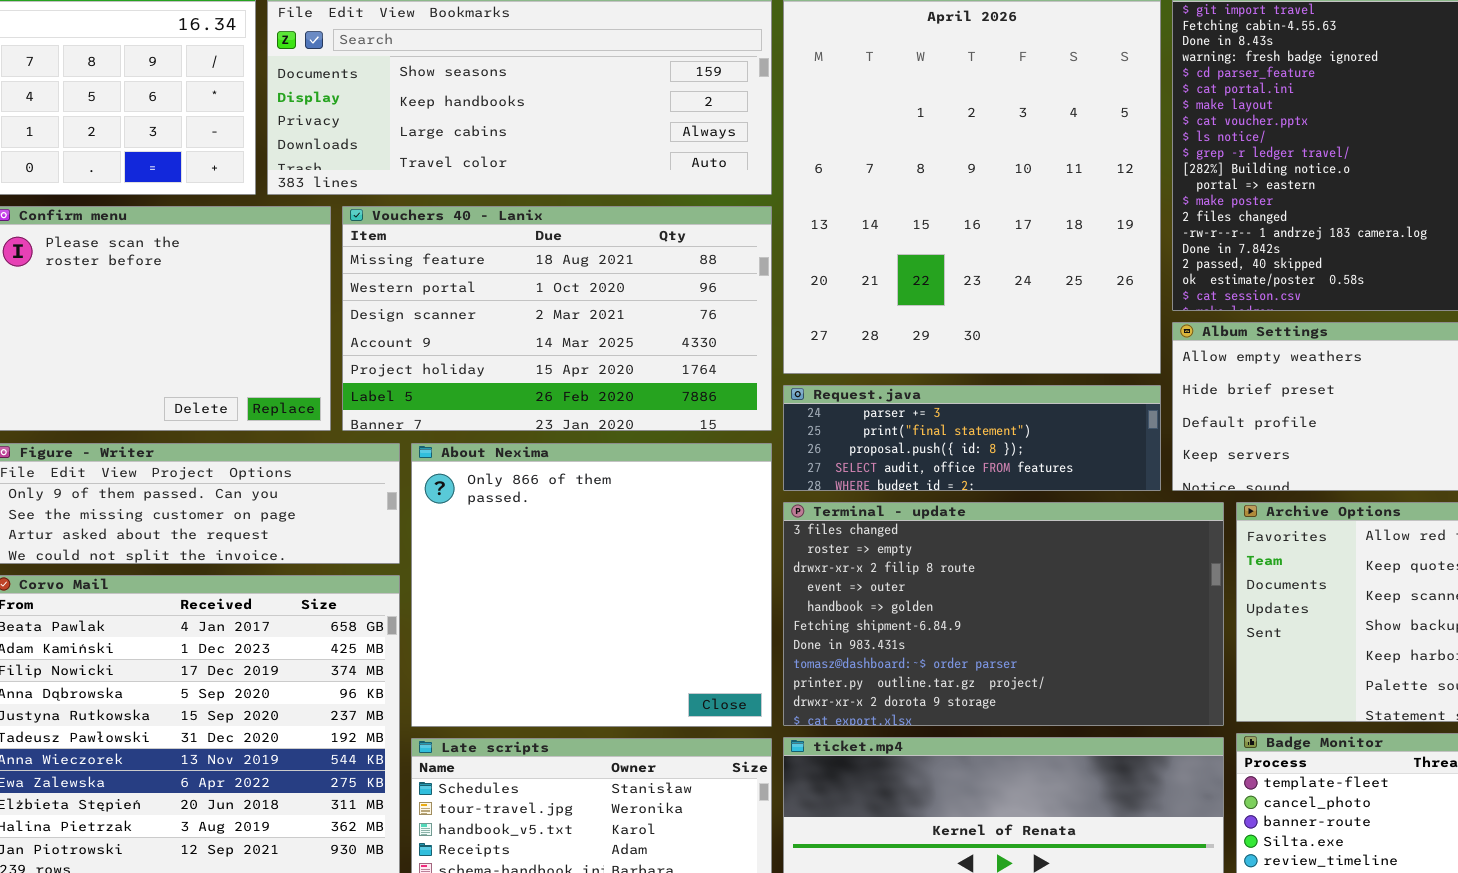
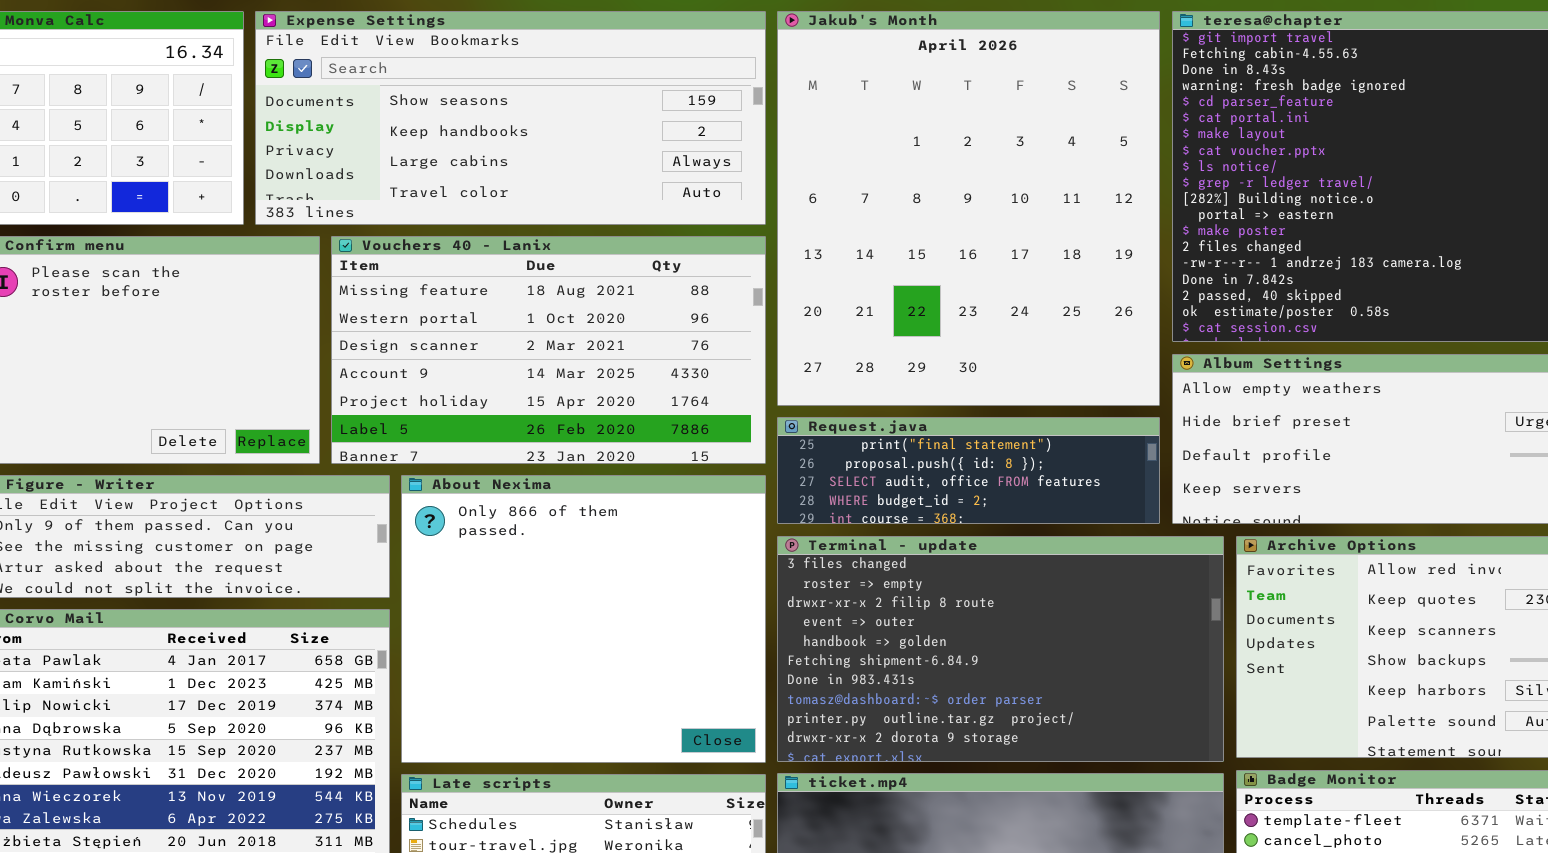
Request.java: [783,385,1161,491] -> [777,417,1160,524], scrolled down 1 row

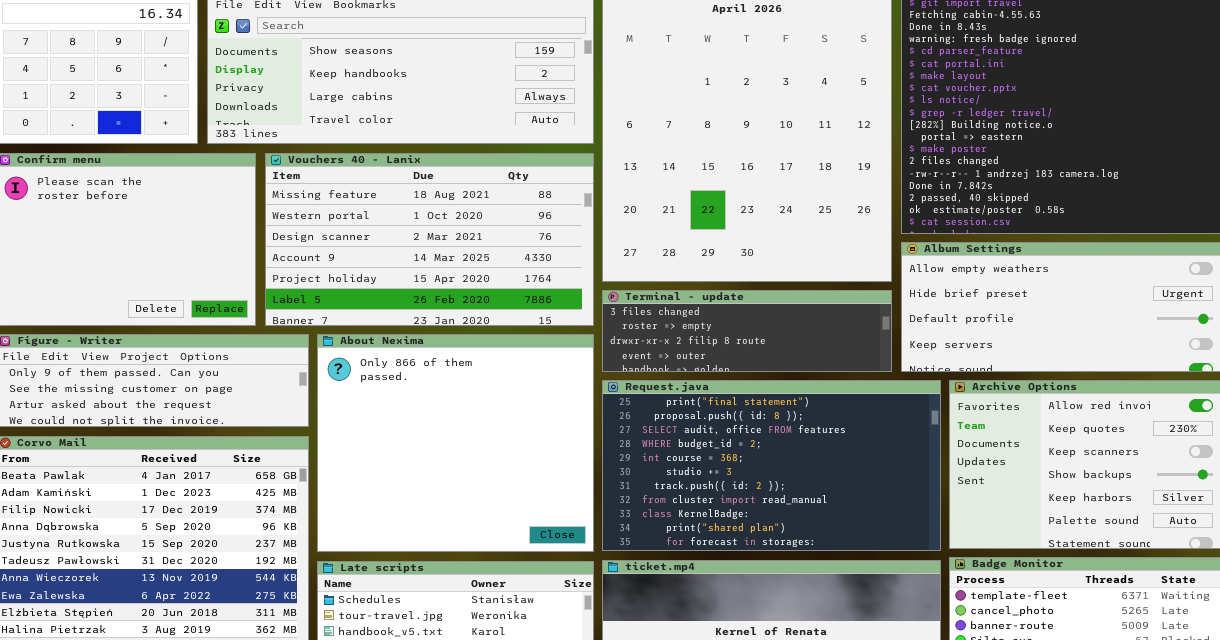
Request.java: [777,417,1160,524] -> [602,380,941,551], moved, resized
Terminal - update: [777,536,1224,762] -> [602,290,892,372], moved, resized

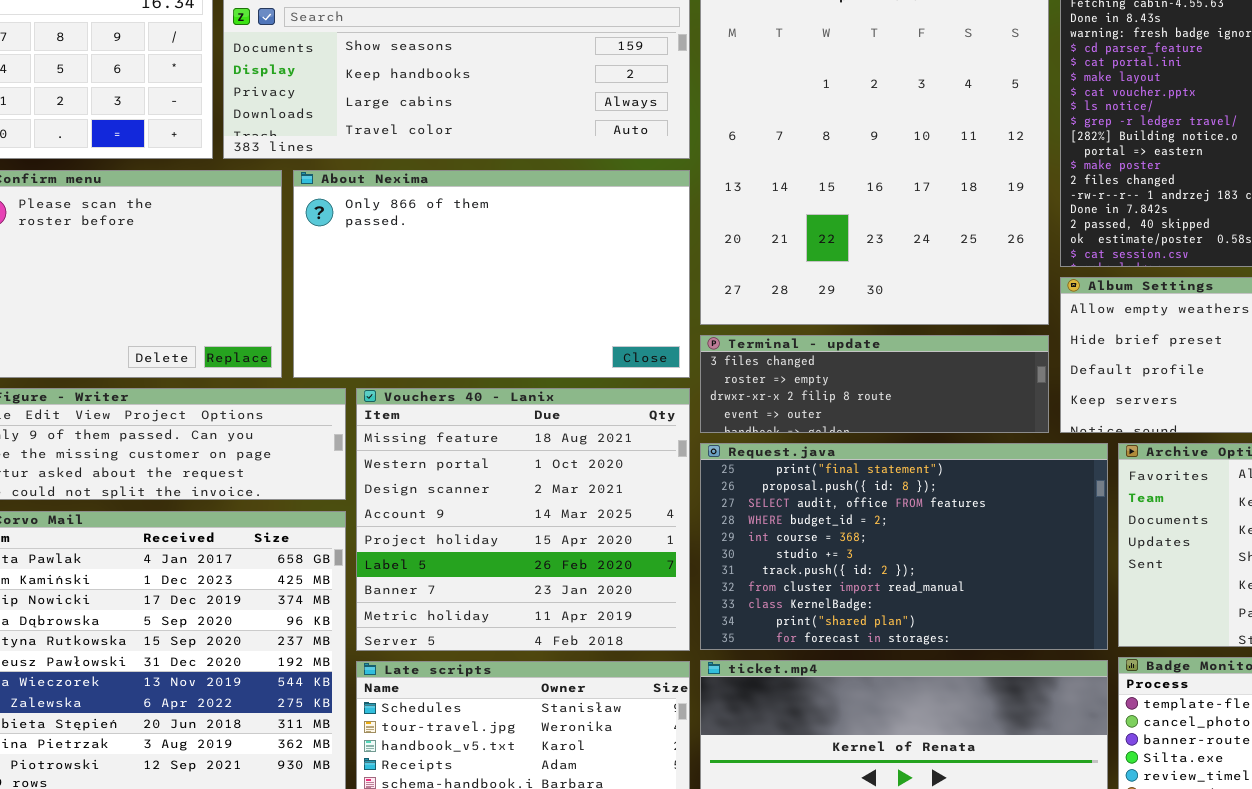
Vouchers 40 - Lanix: [265,153,594,326] -> [356,388,690,651], moved, resized
About Nexima: [317,334,594,552] -> [293,170,690,378], moved, resized

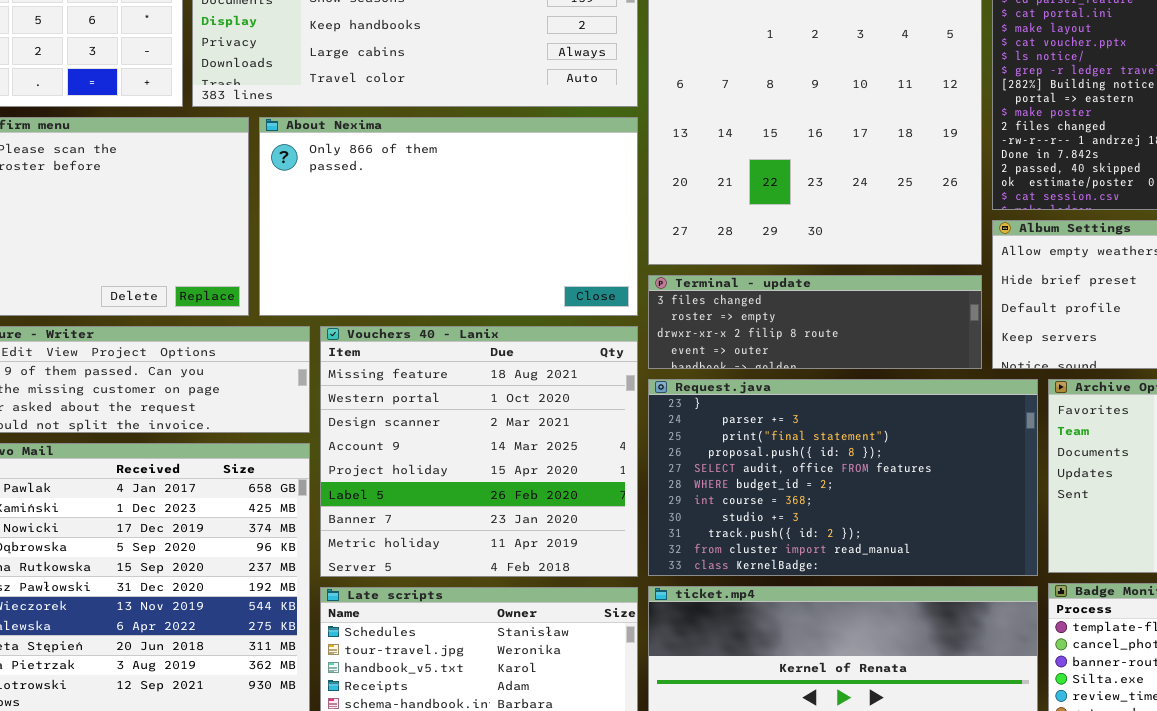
Request.java: [700,443,1108,650] -> [648,379,1038,576], scrolled up 2 rows

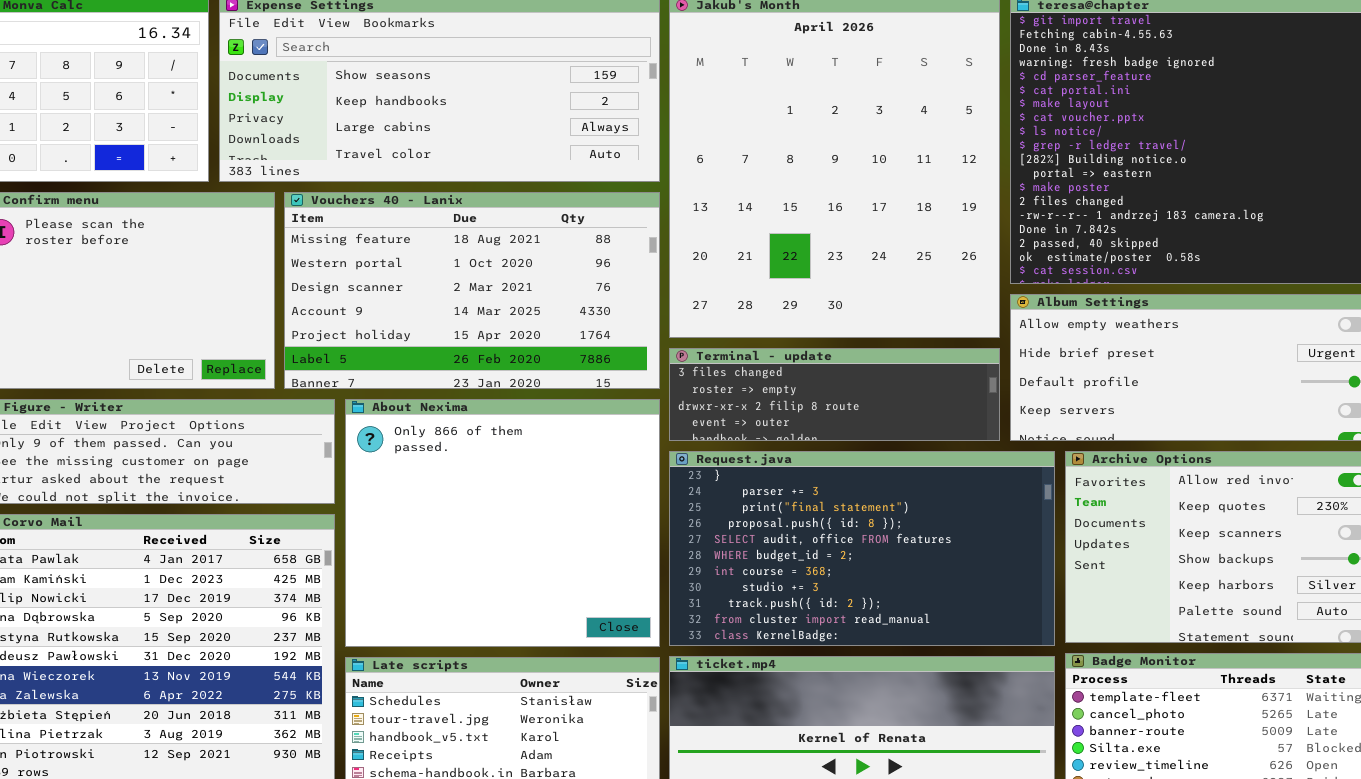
About Nexima: [259,117,638,316] -> [345,399,660,647], moved, resized
Vouchers 40 - Lanix: [320,326,638,577] -> [284,192,660,389], moved, resized

